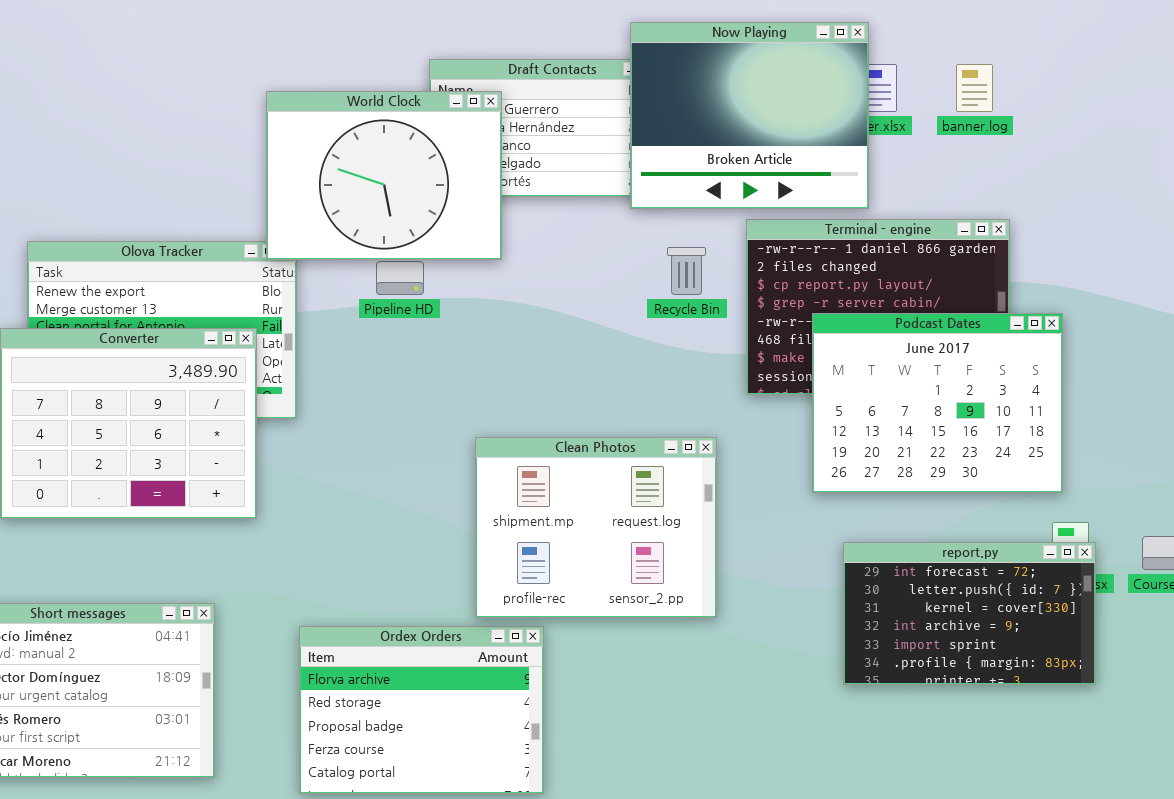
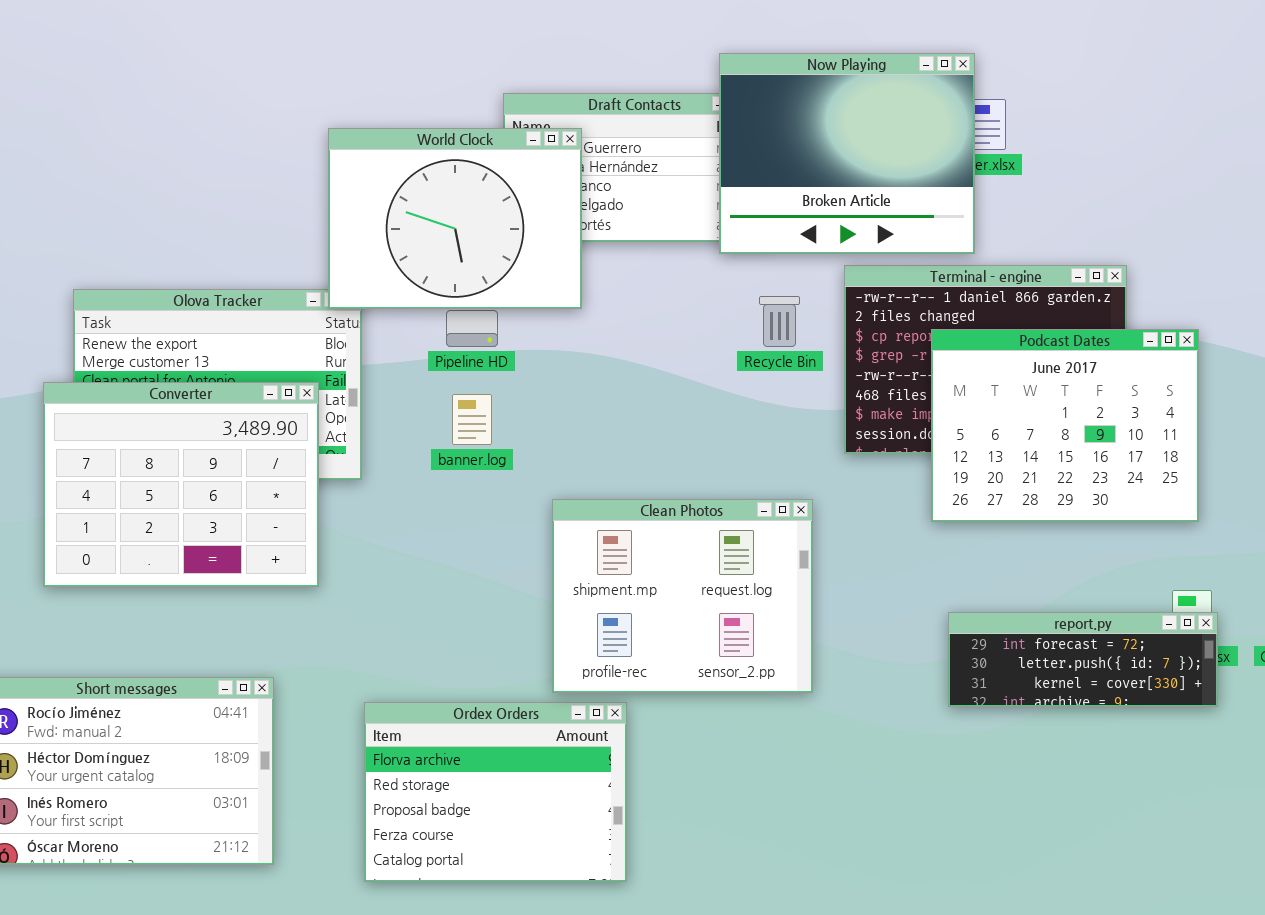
banner.log: [956,64,993,112] -> [452,394,492,445], moved
Podcast Dates: [812,313,1063,493] -> [931,329,1199,522], moved
report.py: [843,542,1096,685] -> [948,612,1218,707], resized

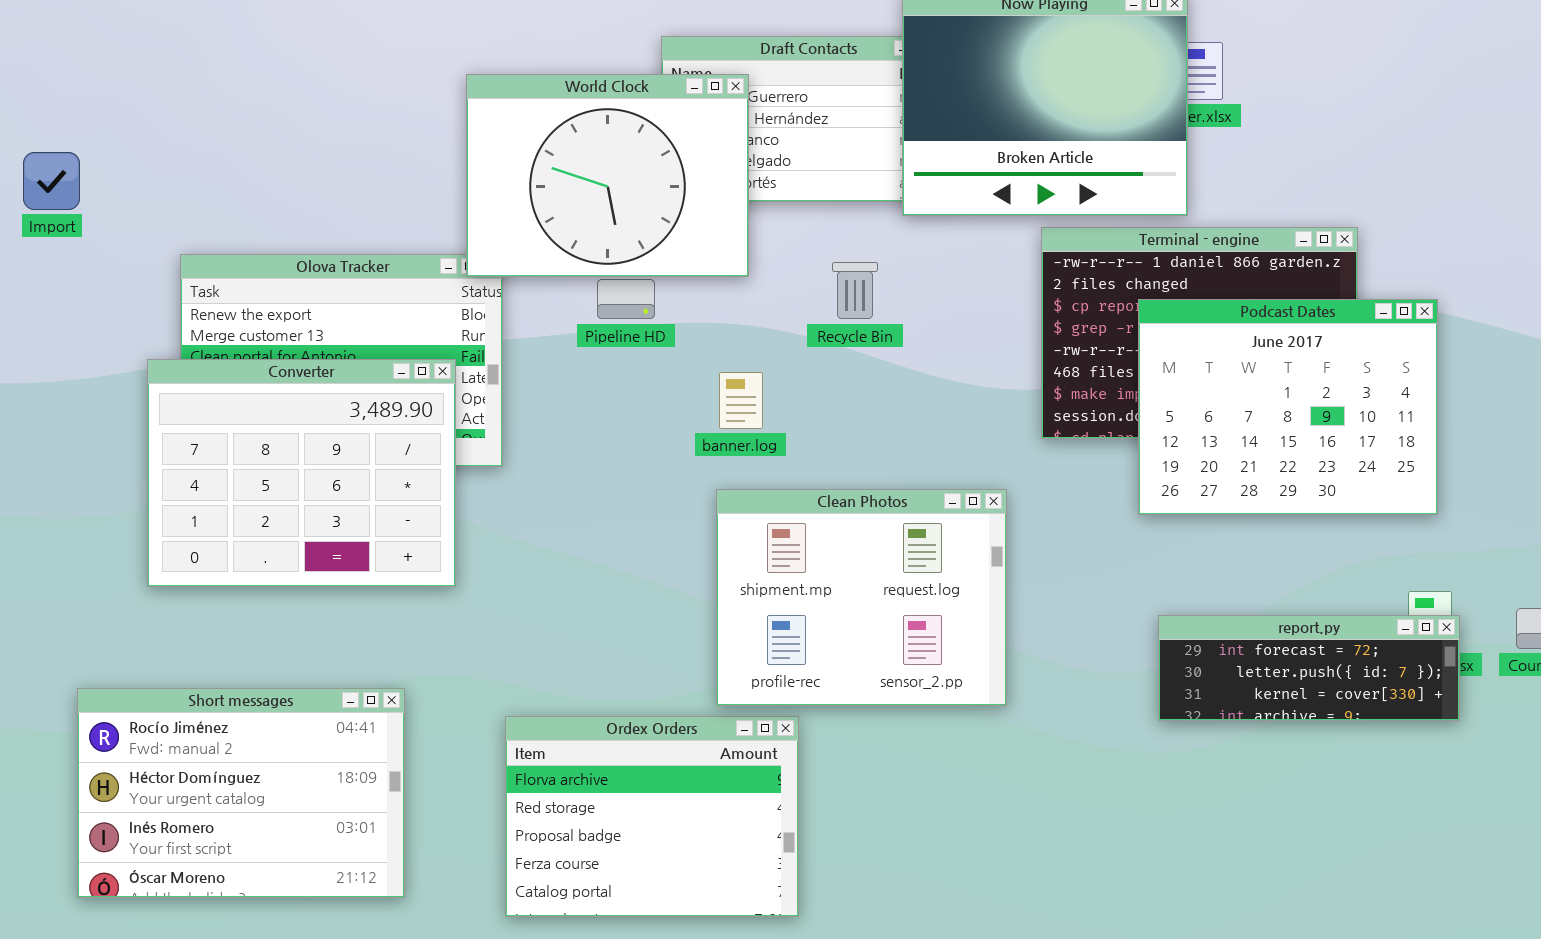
Recycle Bin: [759,296,800,347] -> [832,262,878,319], moved
banner.log: [452,394,492,445] -> [719,372,763,429], moved

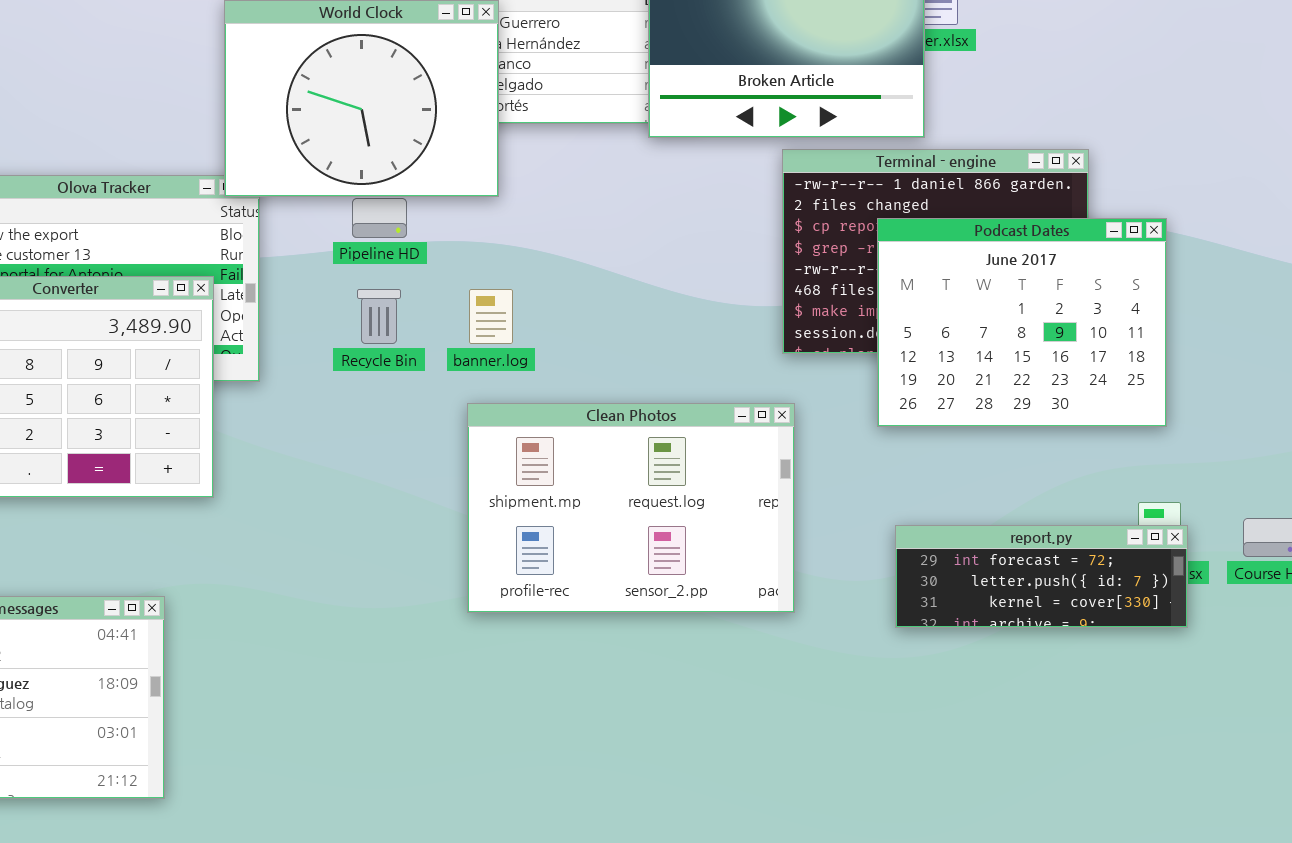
Recycle Bin: [832,262,878,319] -> [357,289,401,344], moved
Clean Photos: [716,489,1007,706] -> [467,403,795,613], resized
Ordex Orders: [505,716,799,917] -> none, closed

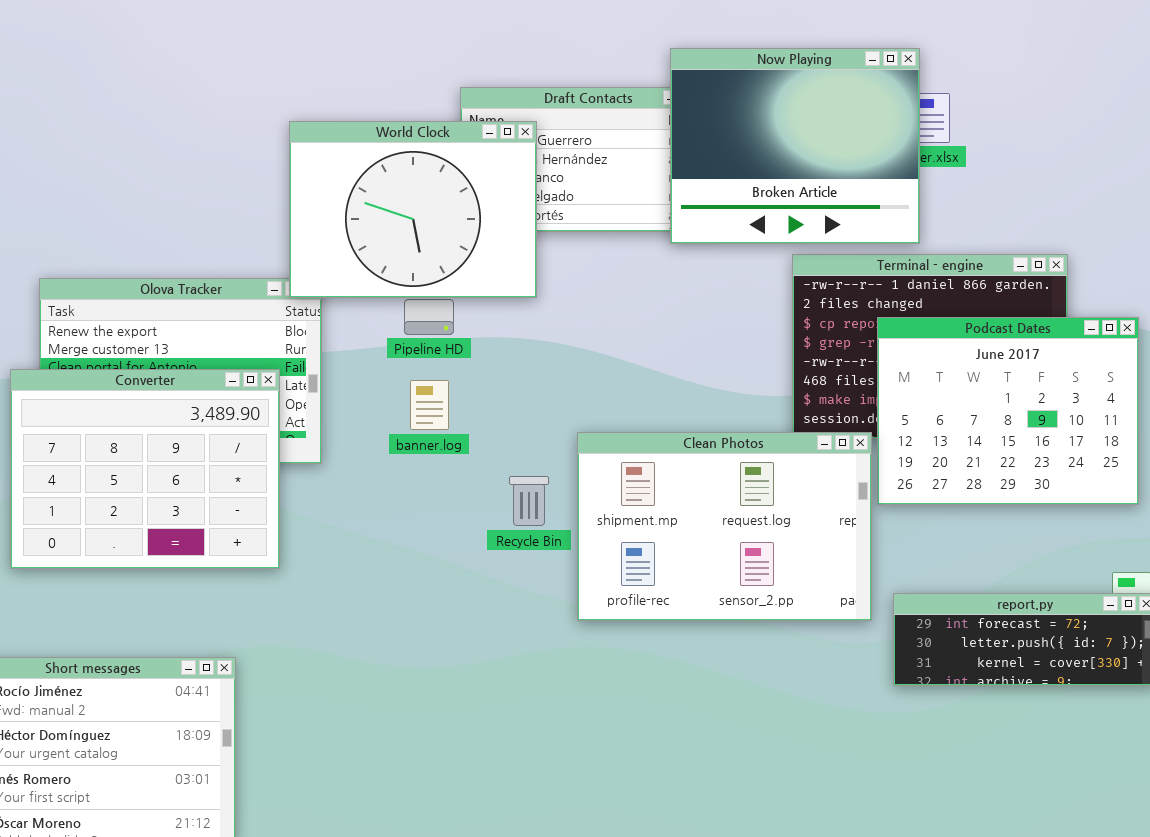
Recycle Bin: [357,289,401,344] -> [509,476,549,526], moved
banner.log: [469,289,513,344] -> [410,380,449,430], moved
Clean Photos: [467,403,795,613] -> [577,432,872,621], moved

